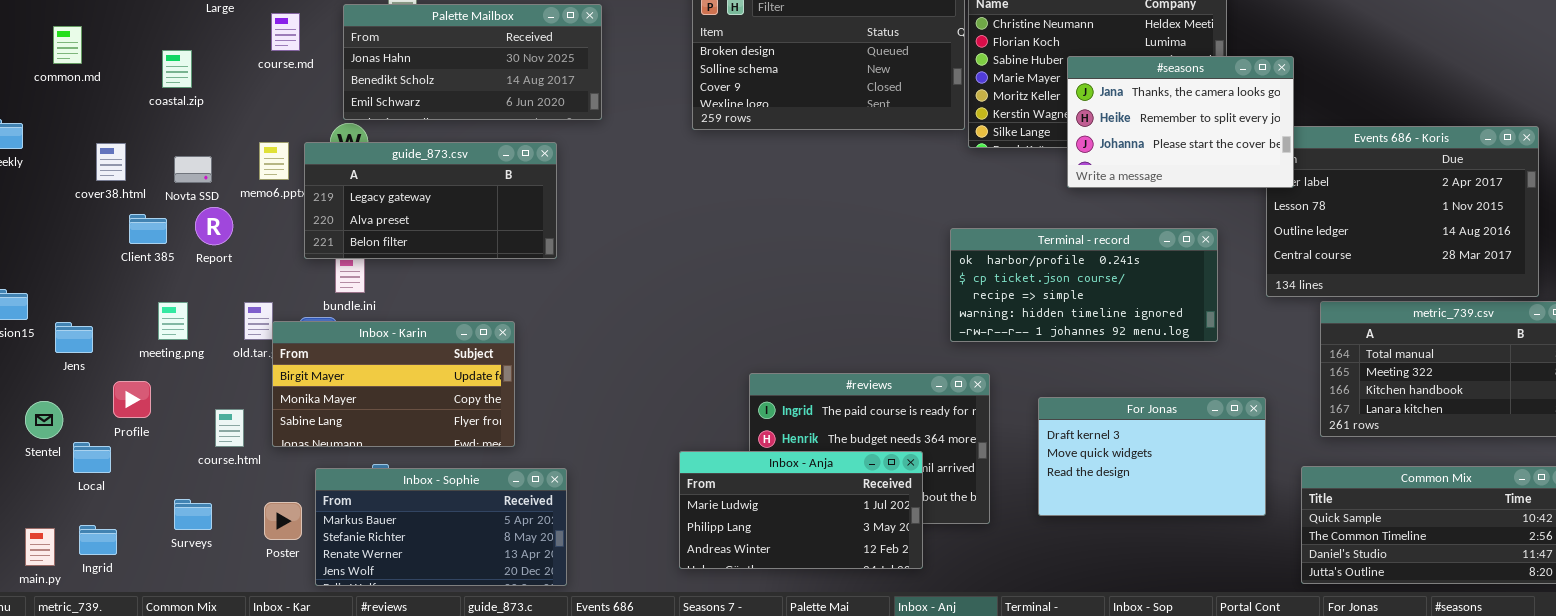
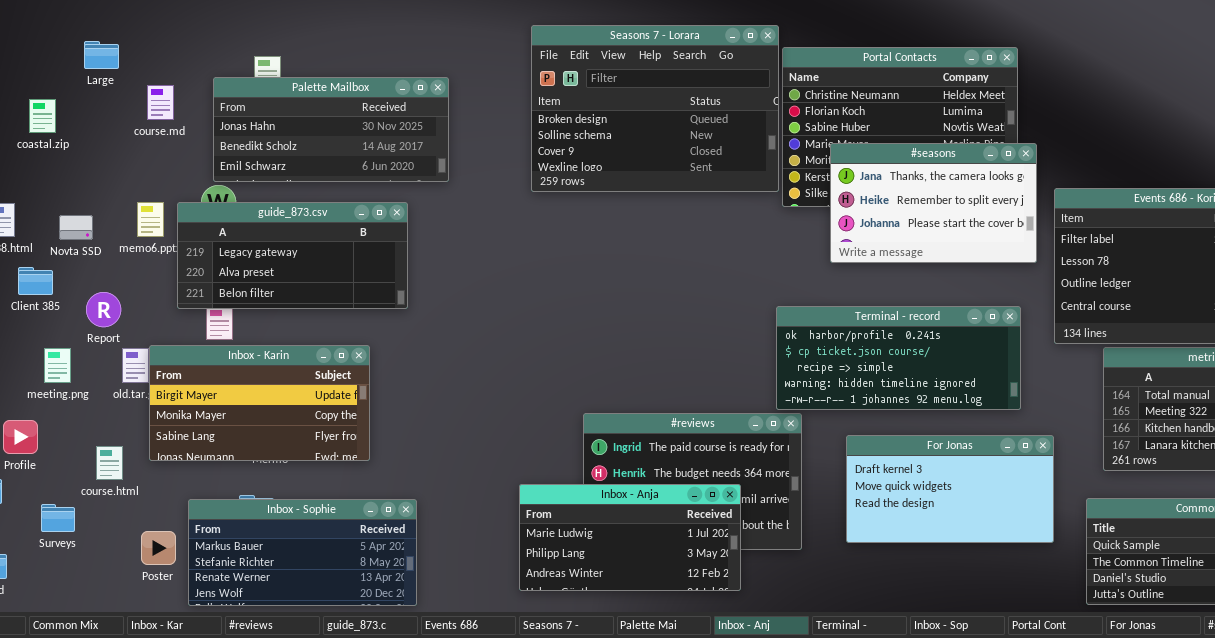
coastal.zip: [162,50,192,88] -> [29,99,56,133], moved
#seasons: [1067,56,1294,188] -> [830,143,1037,263], moved
Report: [195,207,233,245] -> [86,292,121,327], moved
Terminal - record: [950,228,1218,342] -> [776,306,1021,410], moved
Inbox - Karin: [272,321,515,447] -> [149,345,370,461], moved
Surveys: [174,499,212,530] -> [41,504,75,532], moved

